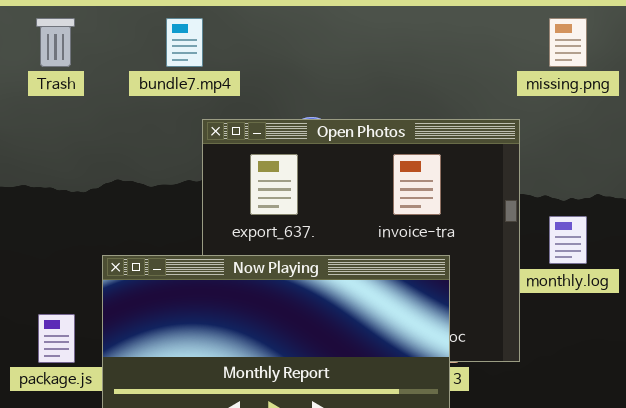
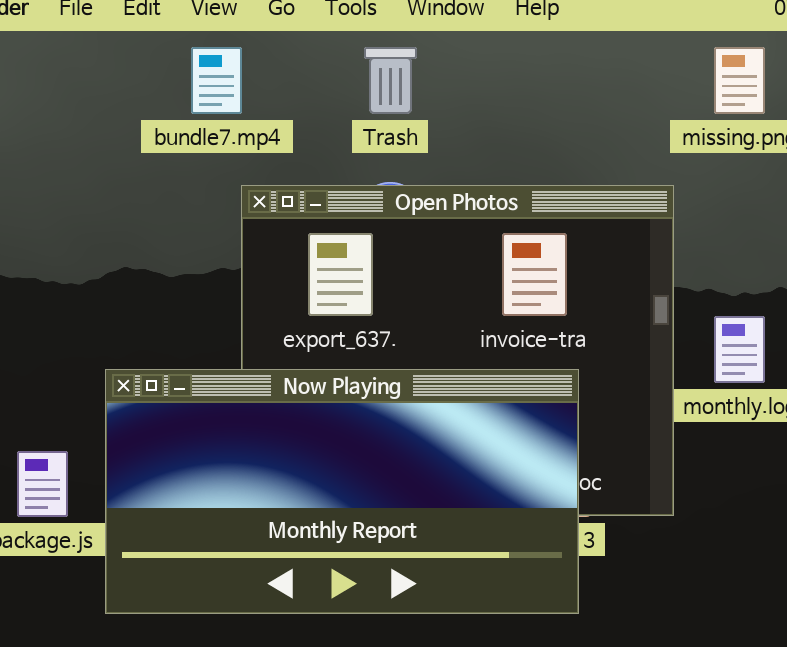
Trash: [36,18,75,67] -> [364,47,417,114], moved

